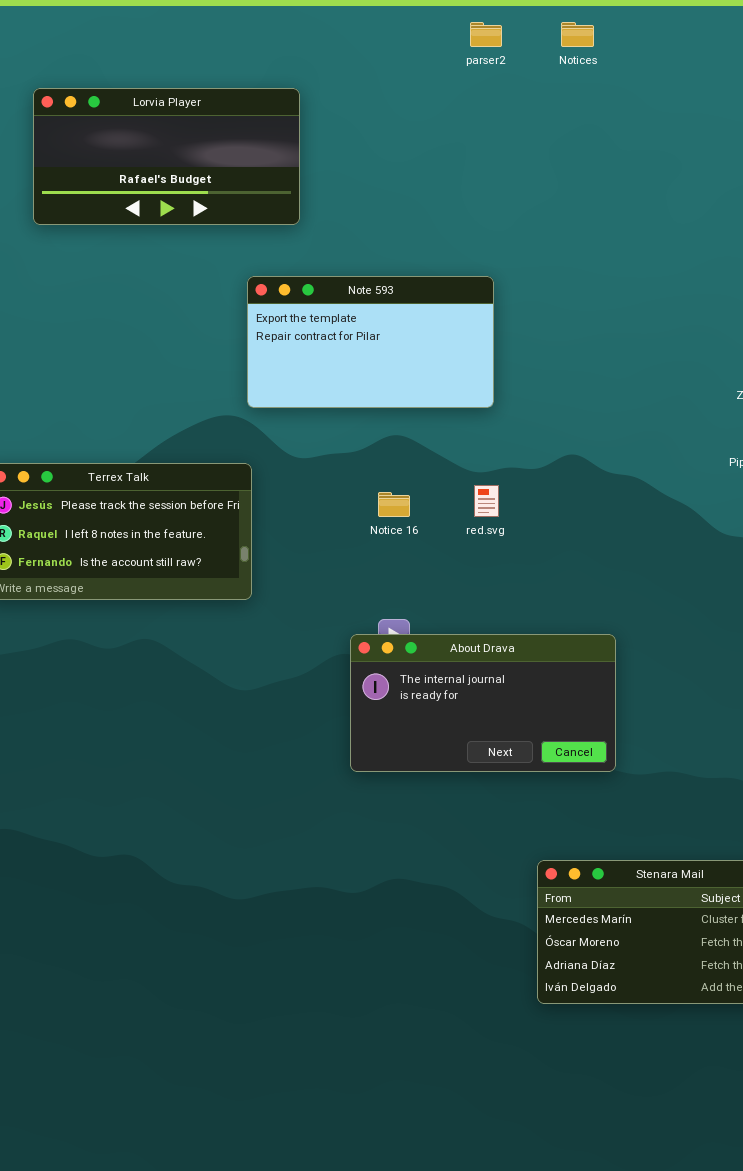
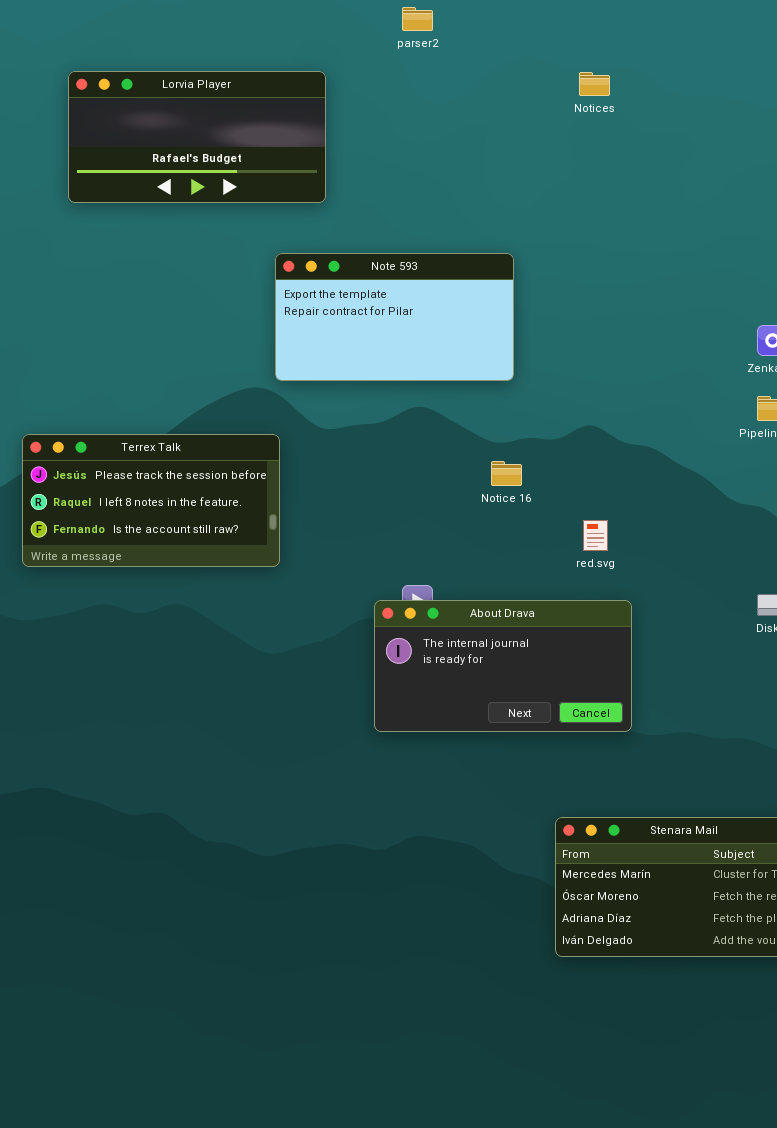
parser2: [470,22,502,47] -> [402,7,433,31], moved
Notices: [561,22,594,47] -> [579,72,610,96], moved
red.svg: [474,485,499,517] -> [583,520,608,551], moved
Notice 16: [378,492,410,517] -> [491,461,522,486], moved

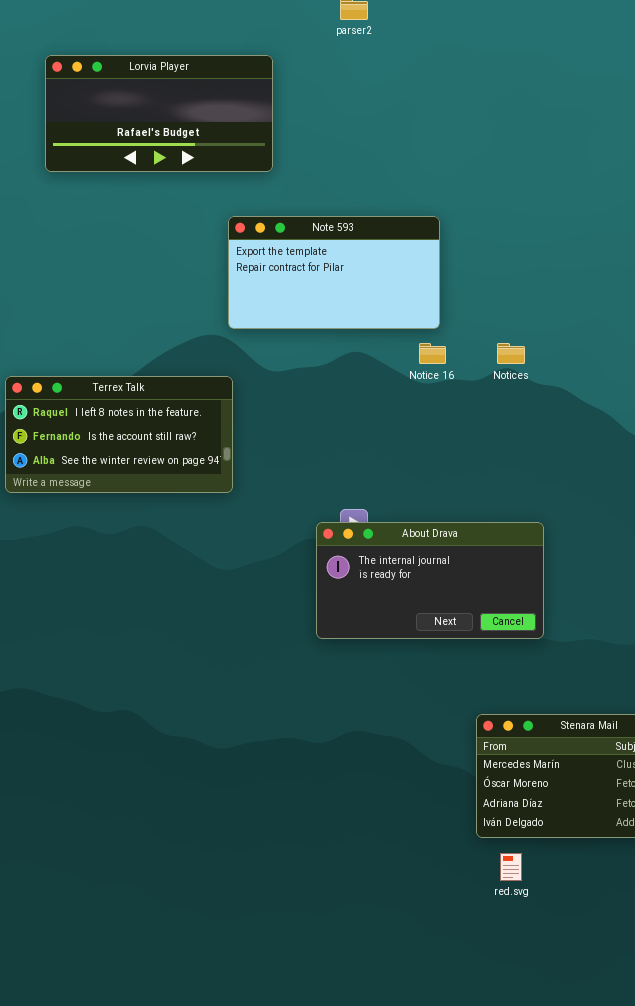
Notices: [579,72,610,96] -> [497,343,525,364], moved
Terrex Talk: [22,434,280,567] -> [5,376,233,493], scrolled down 1 row
Notice 16: [491,461,522,486] -> [419,343,446,364], moved
red.svg: [583,520,608,551] -> [500,853,522,881], moved

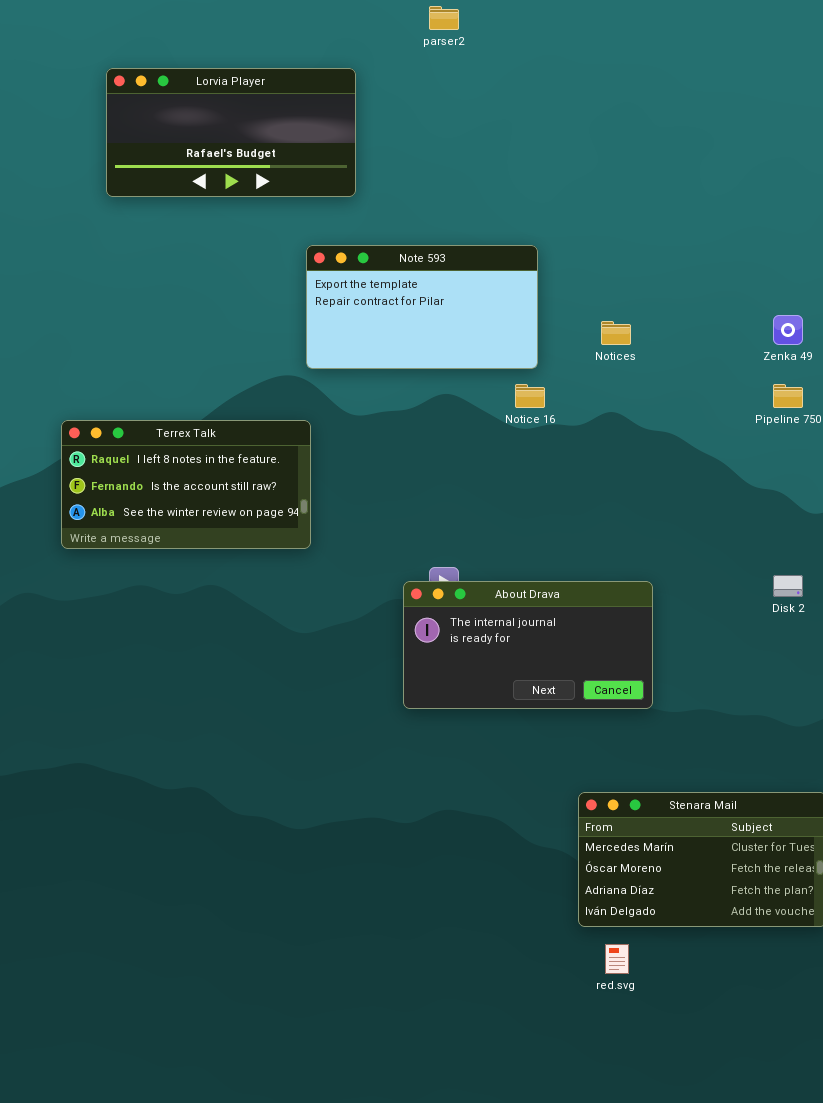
Notices: [497,343,525,364] -> [601,321,631,345], moved

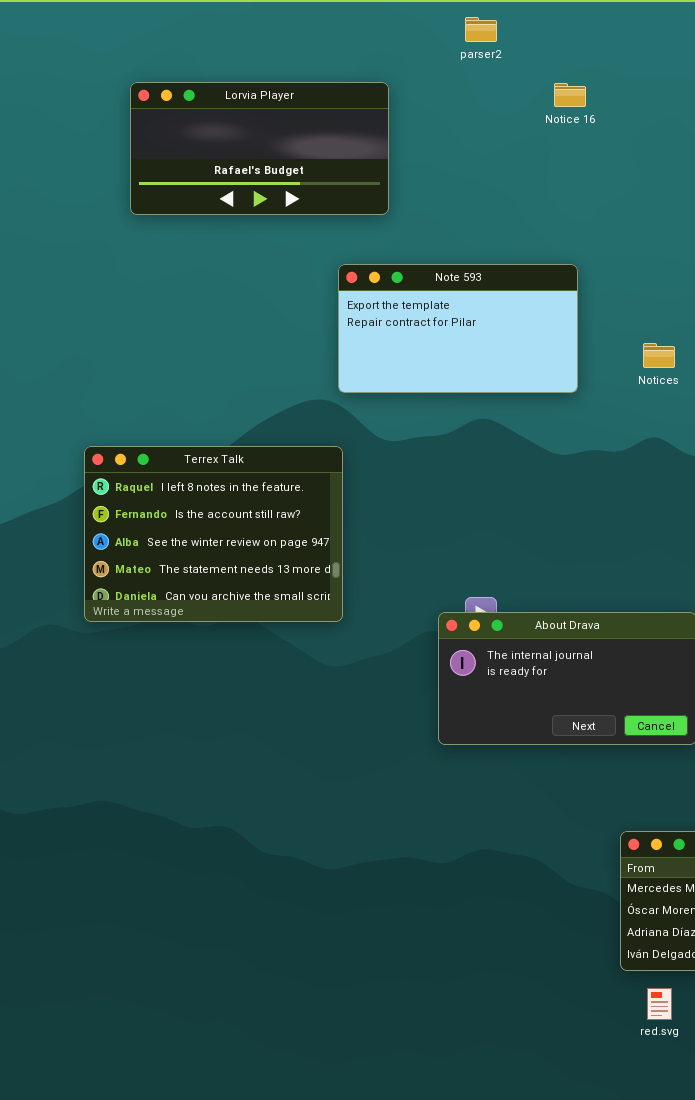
Notice 16: [515,384,545,408] -> [554,83,586,107], moved
Terrex Talk: [61,420,311,549] -> [84,446,343,622], resized

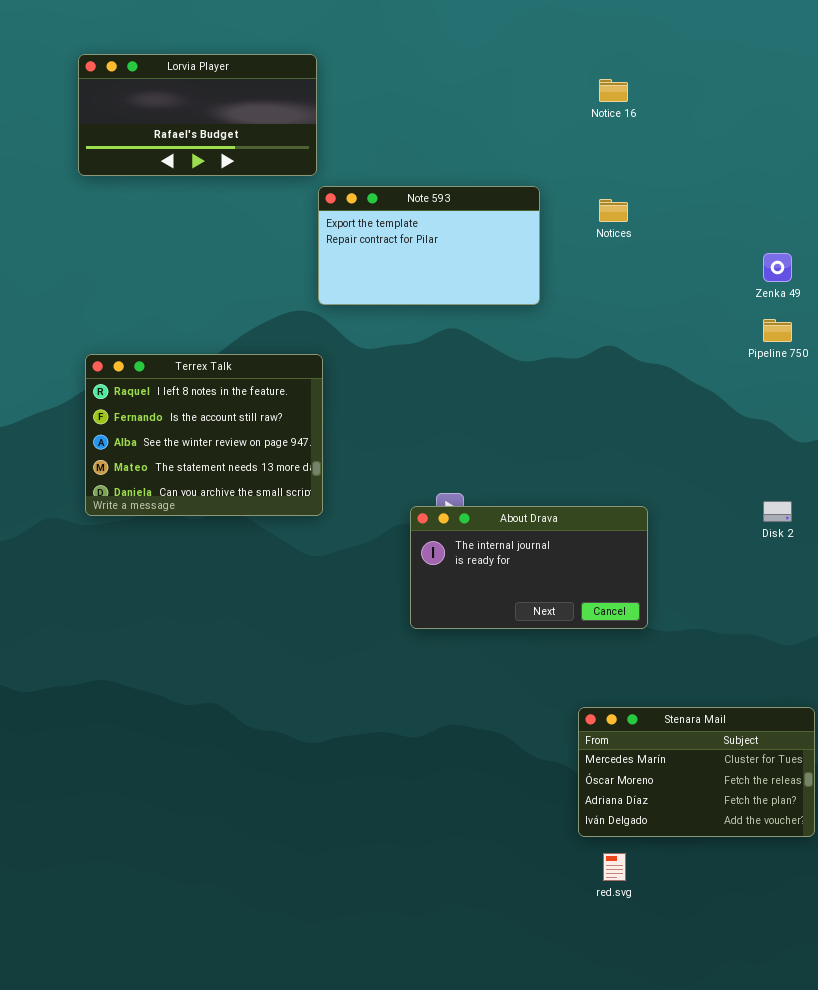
Lorvia Player: [130,82,389,215] -> [78,54,317,176], moved
Notice 16: [554,83,586,107] -> [599,79,628,102], moved
Notices: [643,343,675,368] -> [599,199,628,222], moved

